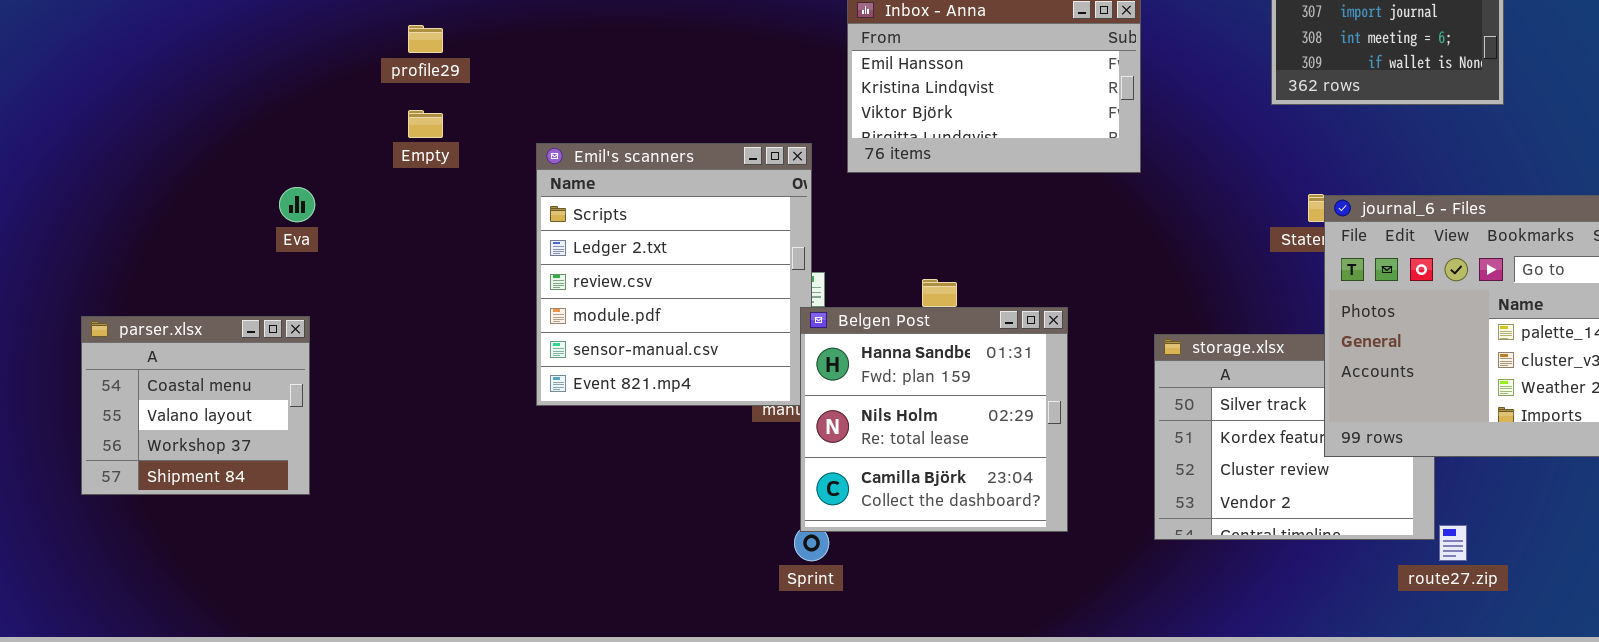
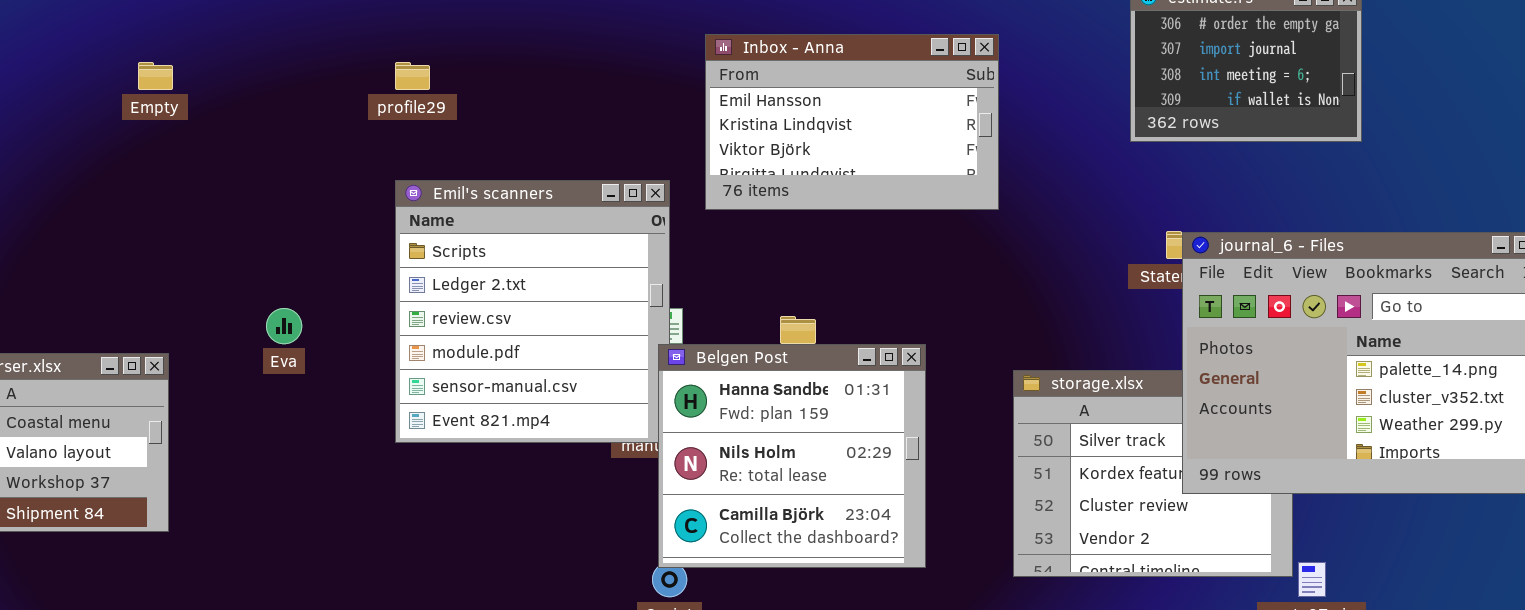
profile29: [408,25,443,53] -> [395,62,430,90], moved
Empty: [408,110,443,138] -> [138,62,173,90], moved
Eva: [279,187,315,222] -> [266,308,302,344], moved

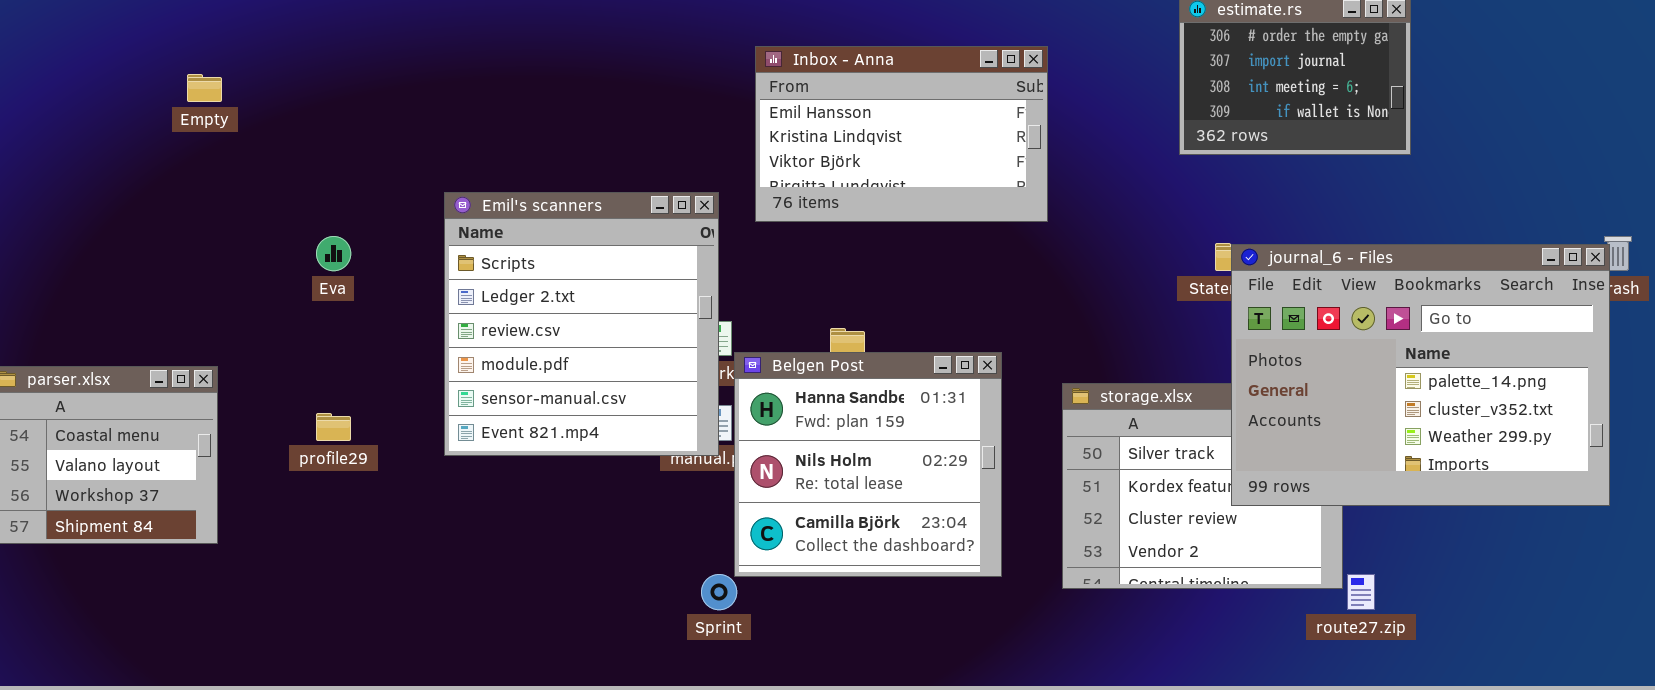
profile29: [395,62,430,90] -> [316,413,351,441], moved
Eva: [266,308,302,344] -> [316,236,351,271], moved
Belgen Post: [658,344,926,568] -> [734,352,1002,577], moved

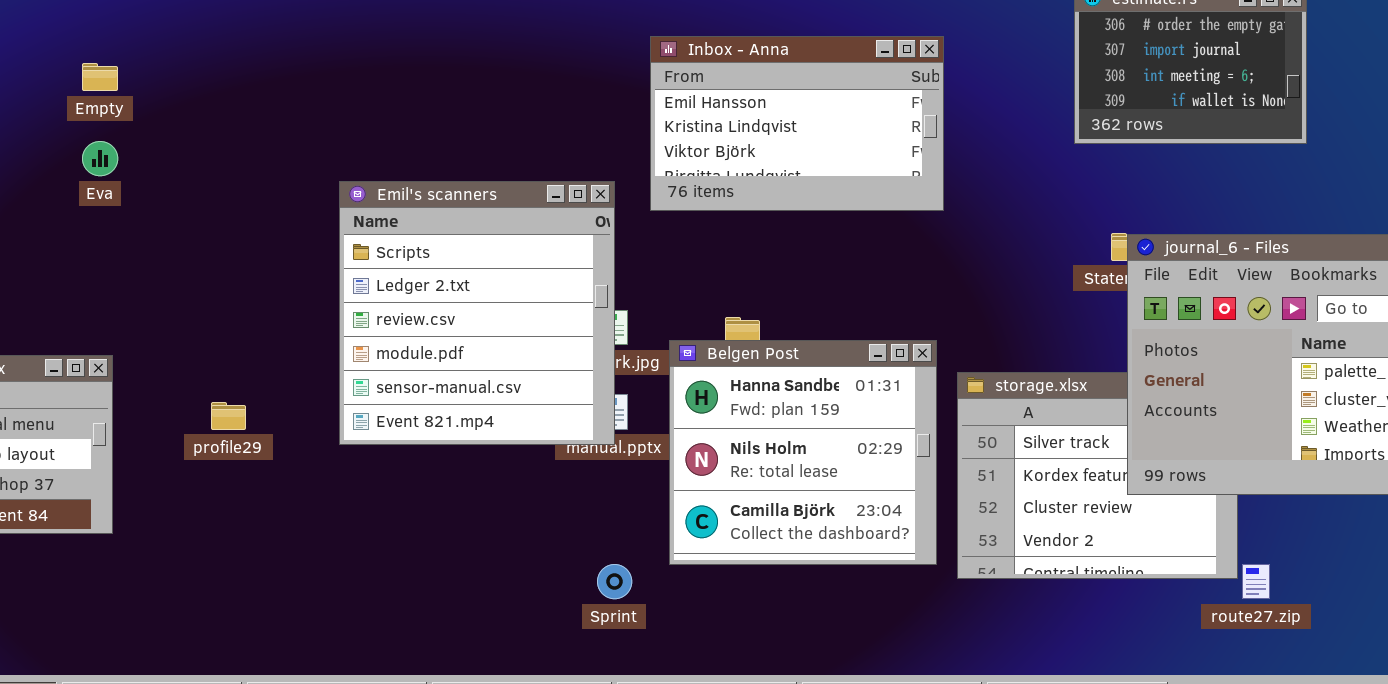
Eva: [316,236,351,271] -> [82,141,118,176], moved
Belgen Post: [734,352,1002,577] -> [669,340,937,565], moved

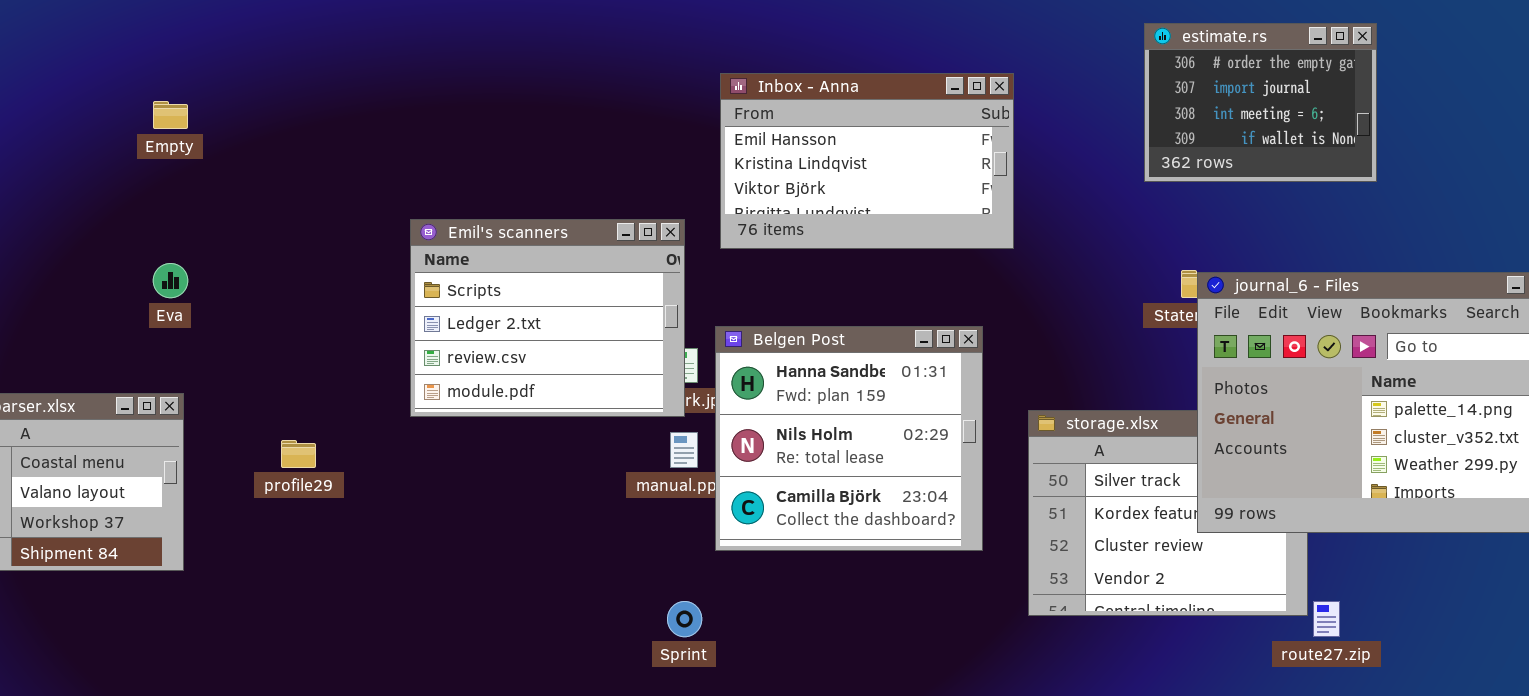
Eva: [82,141,118,176] -> [153,263,188,298], moved
Emil's scanners: [339,181,615,445] -> [410,219,685,417], resized
Belgen Post: [669,340,937,565] -> [715,326,983,551], moved

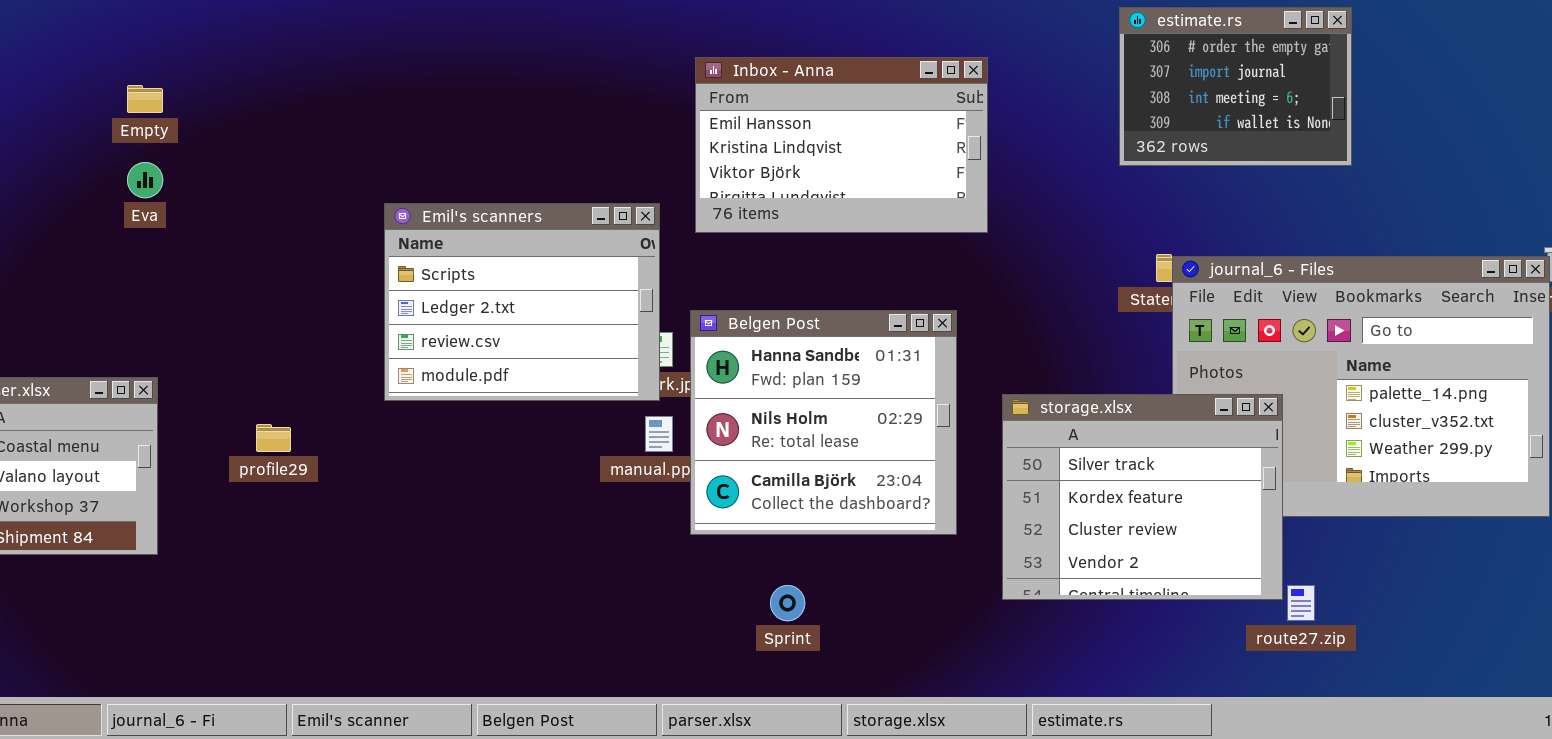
Eva: [153,263,188,298] -> [127,162,163,198], moved
storage.xlsx: [1028,410,1308,616] -> [1002,394,1283,600], raised
Sprint: [667,601,702,637] -> [770,585,805,621], moved

